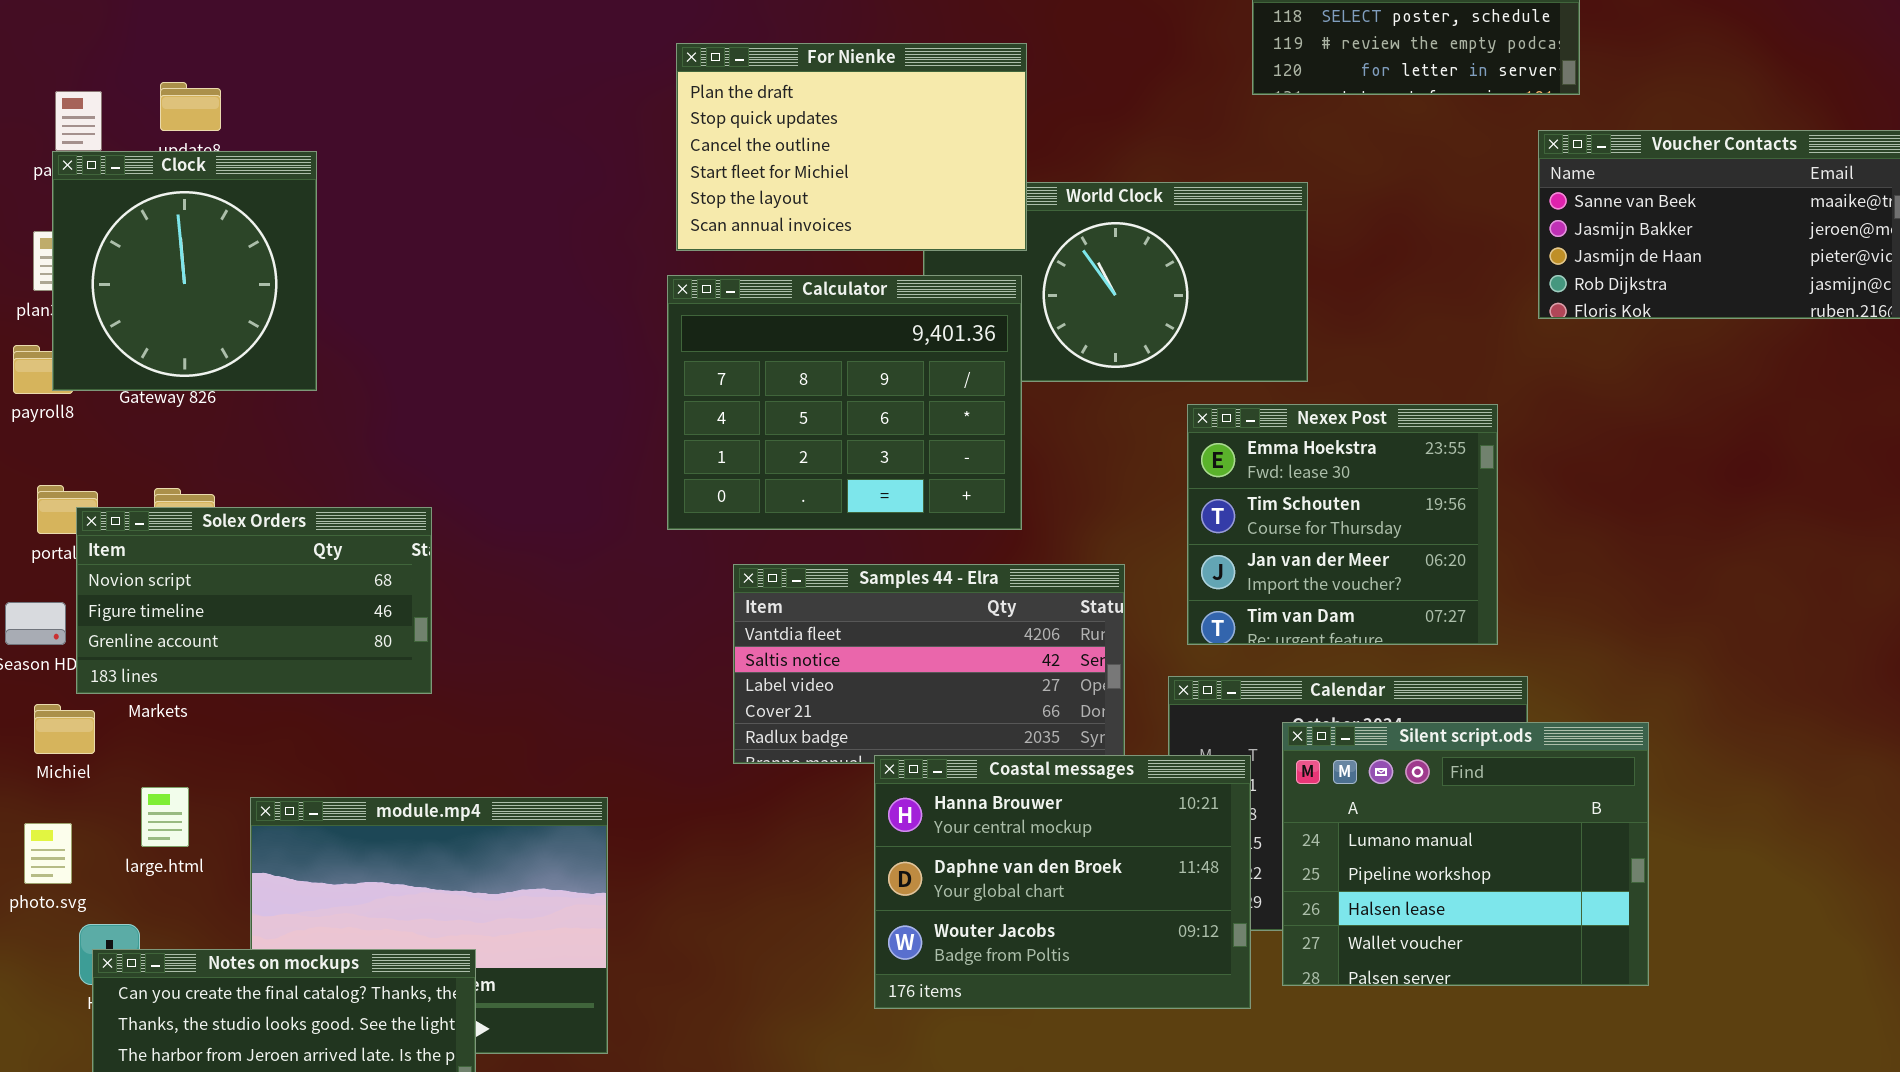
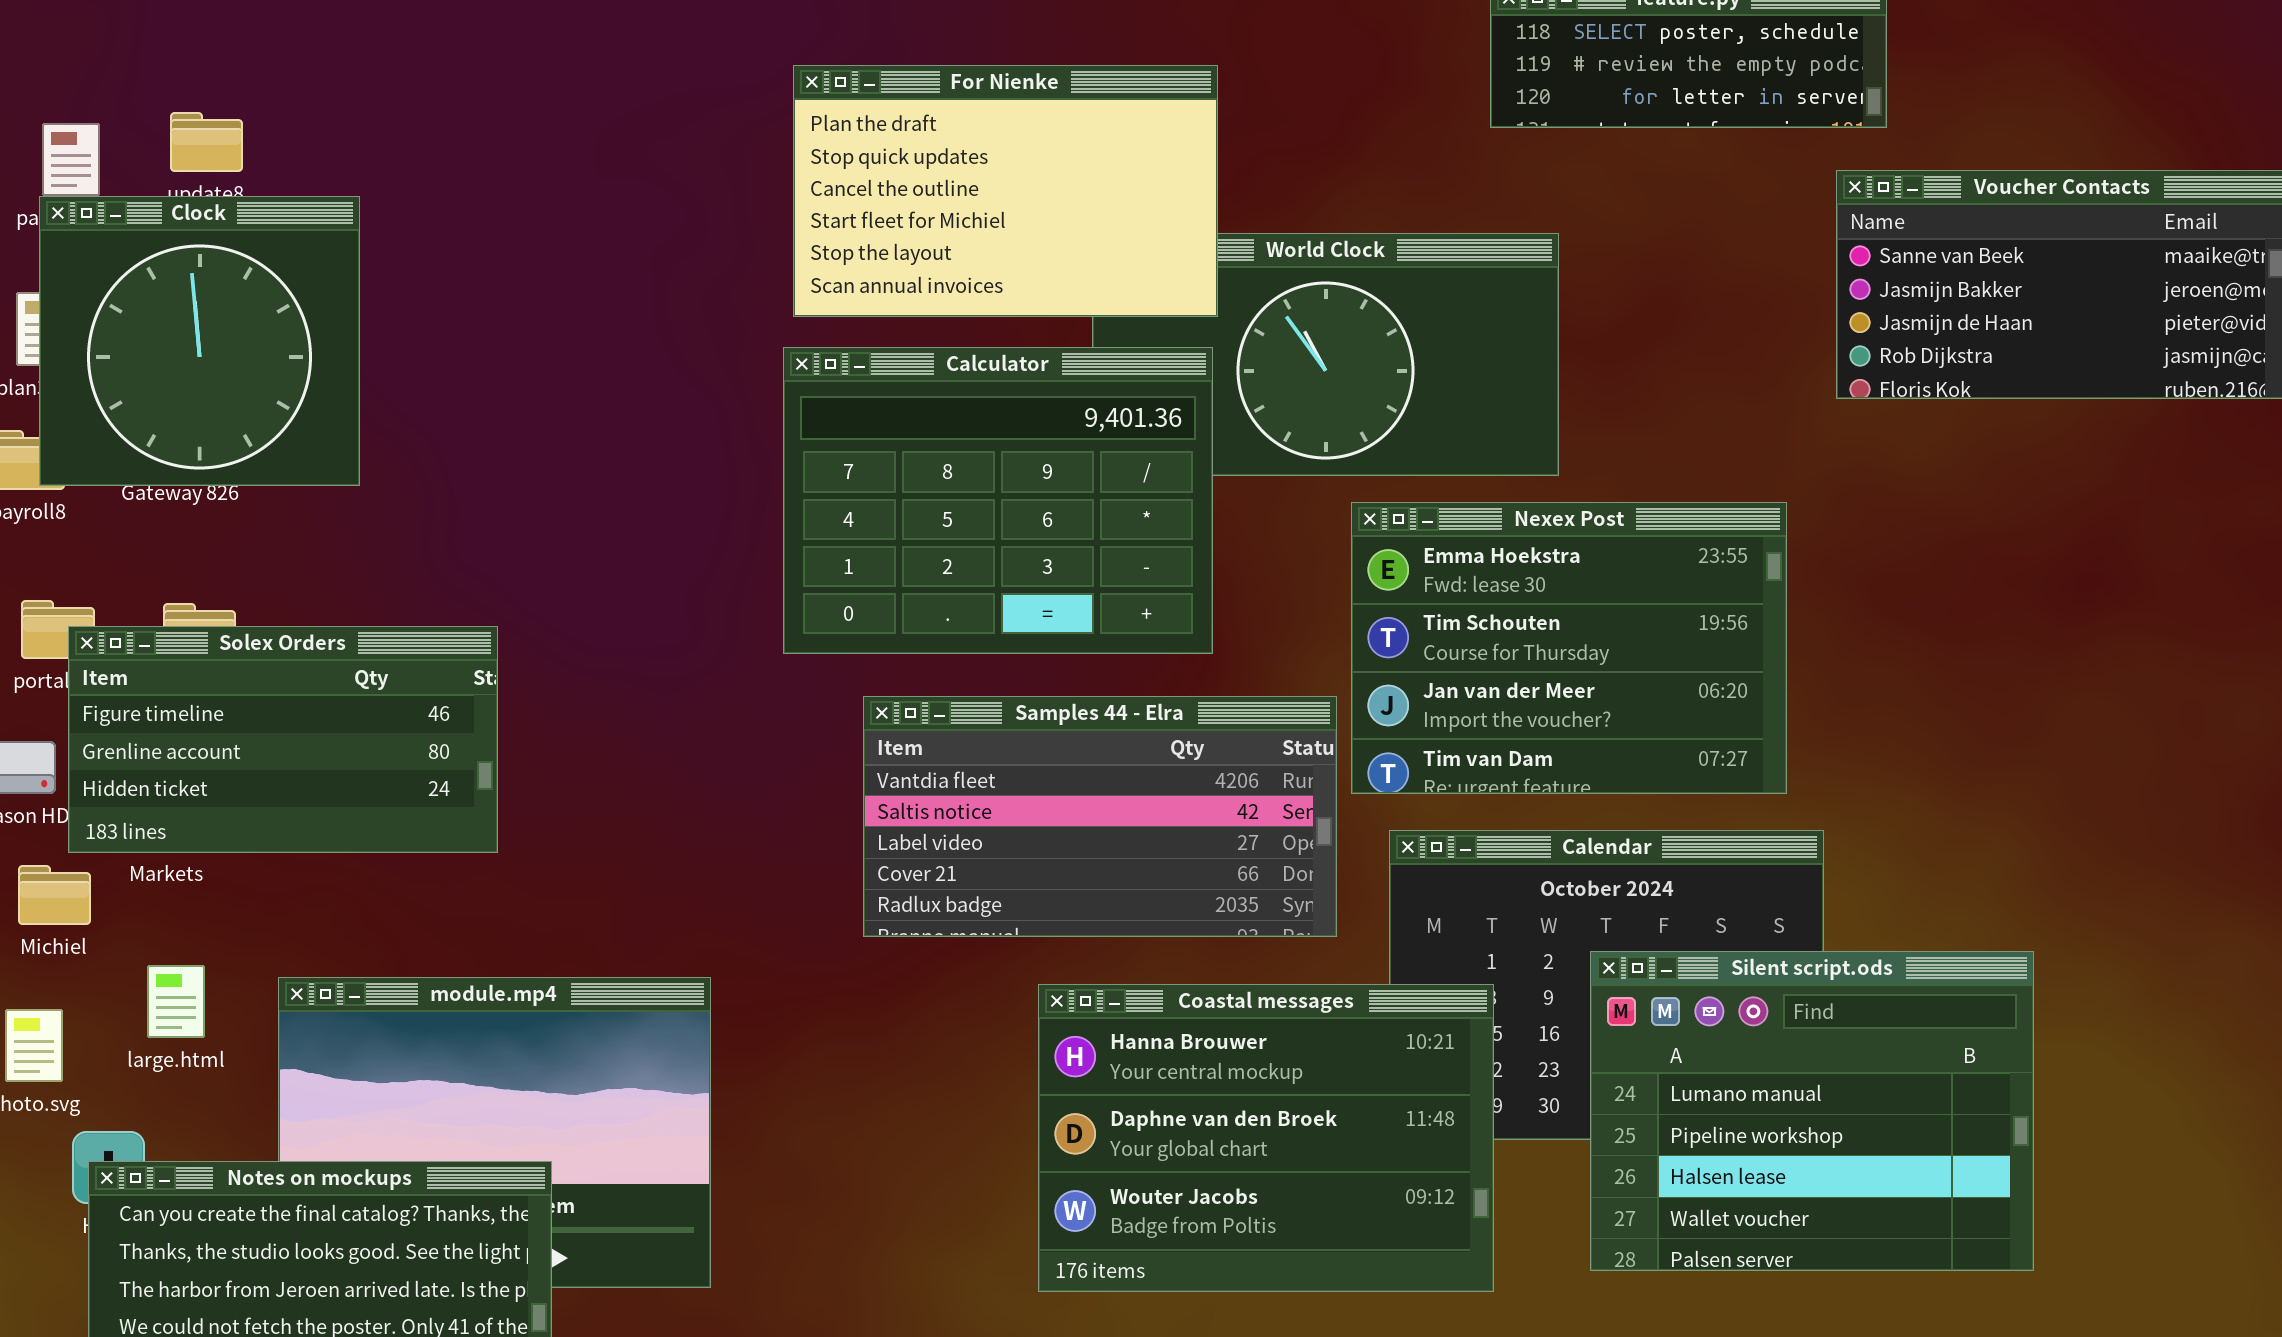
Nexex Post: [1187,404,1498,645] -> [1351,502,1787,794], resized
Solex Orders: [76,507,432,694] -> [68,626,498,853], scrolled down 1 row
Silent script.ods: [1282,722,1649,986] -> [1590,951,2034,1271], moved
Coastal messages: [874,755,1251,1009] -> [1038,984,1494,1292], moved

